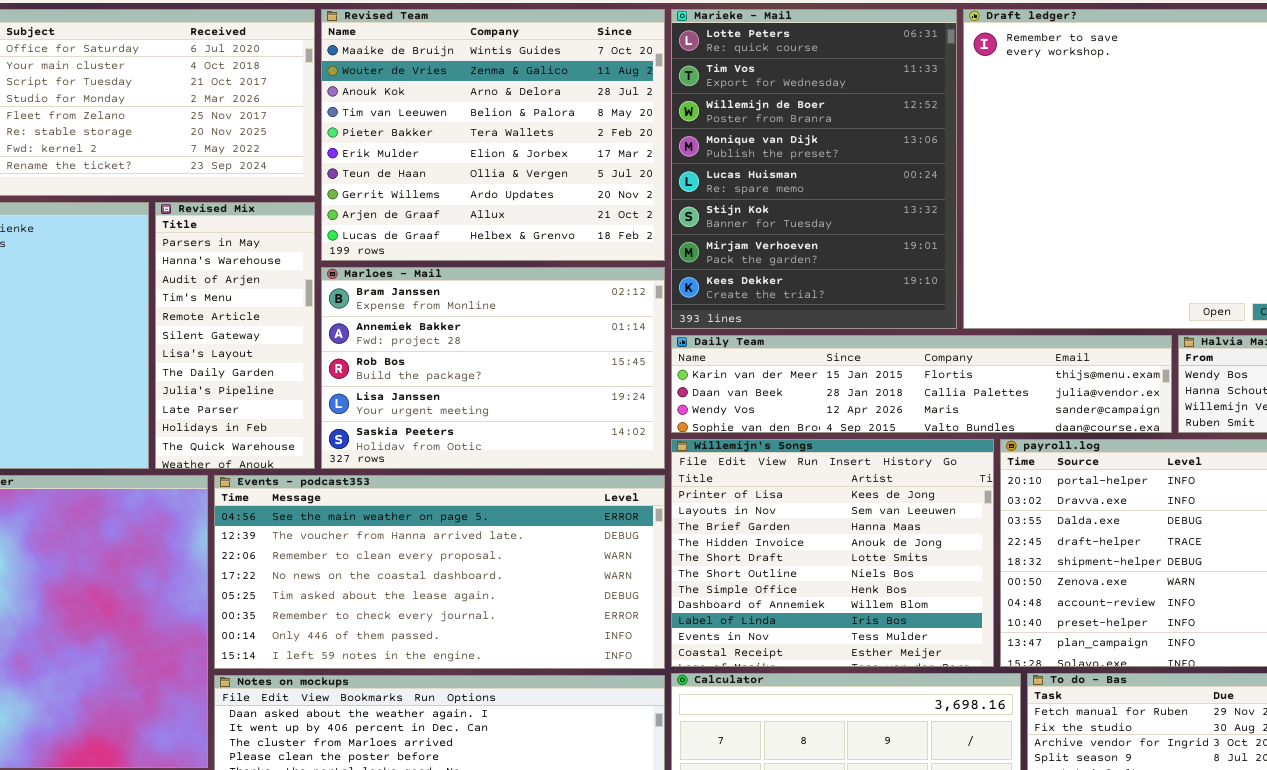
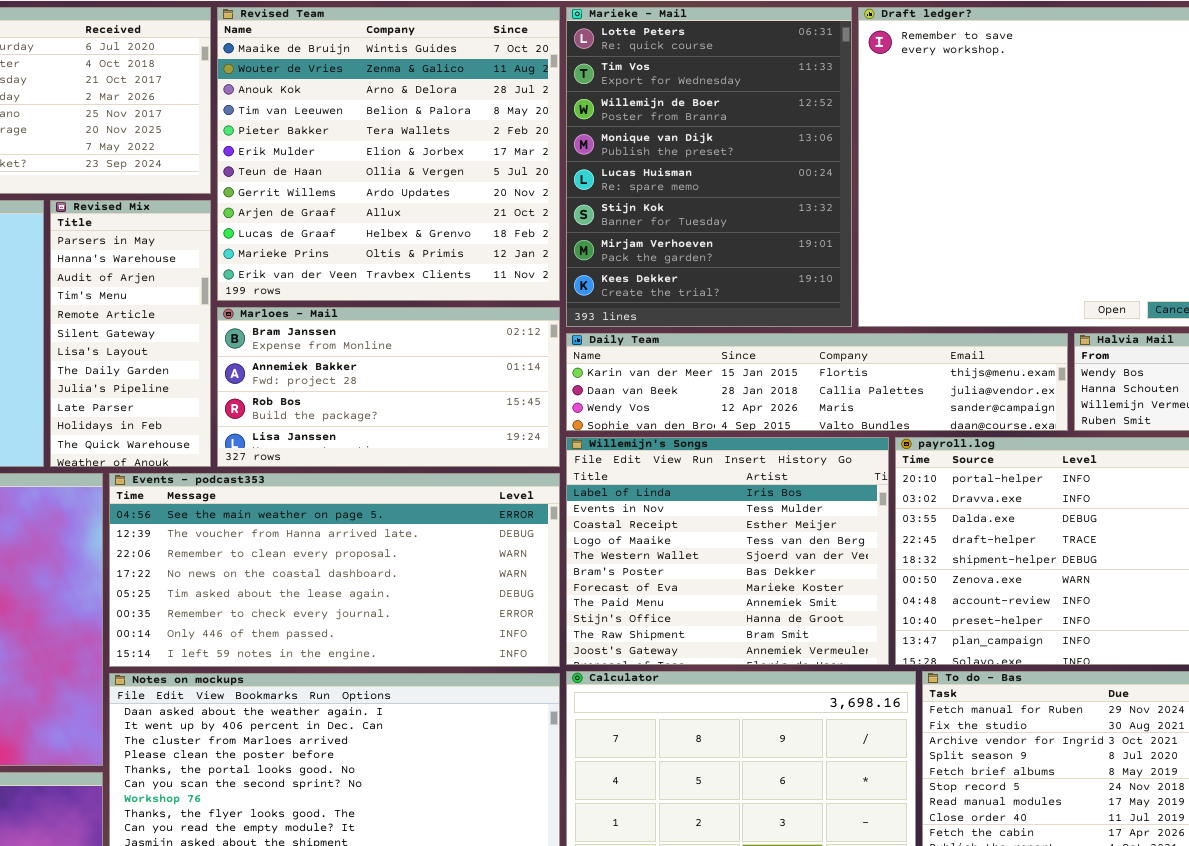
Revised Team: [321,9,665,261] -> [217,7,560,301], resized
Marloes - Mail: [321,267,665,469] -> [217,307,560,467], resized
Willemijn's Songs: [671,439,994,667] -> [566,437,889,665], scrolled down 8 rows

